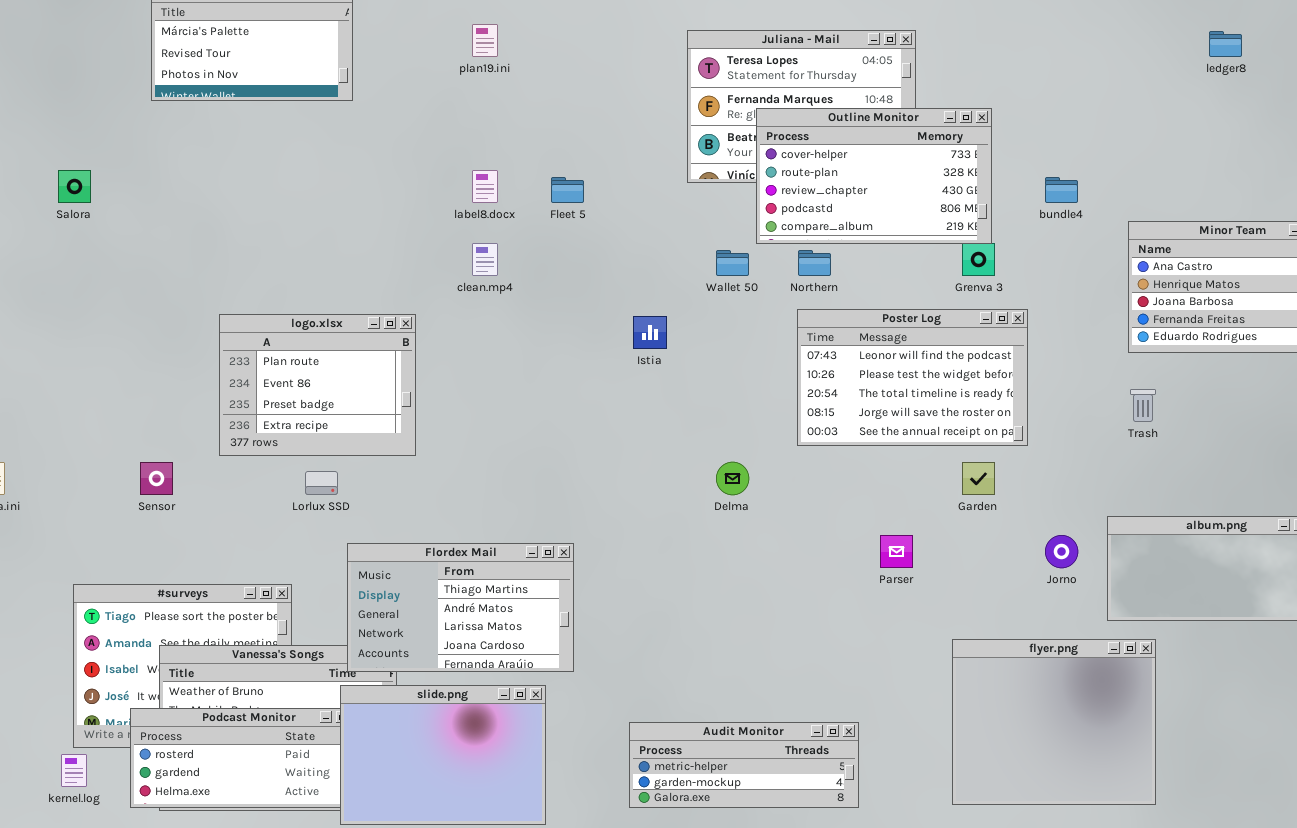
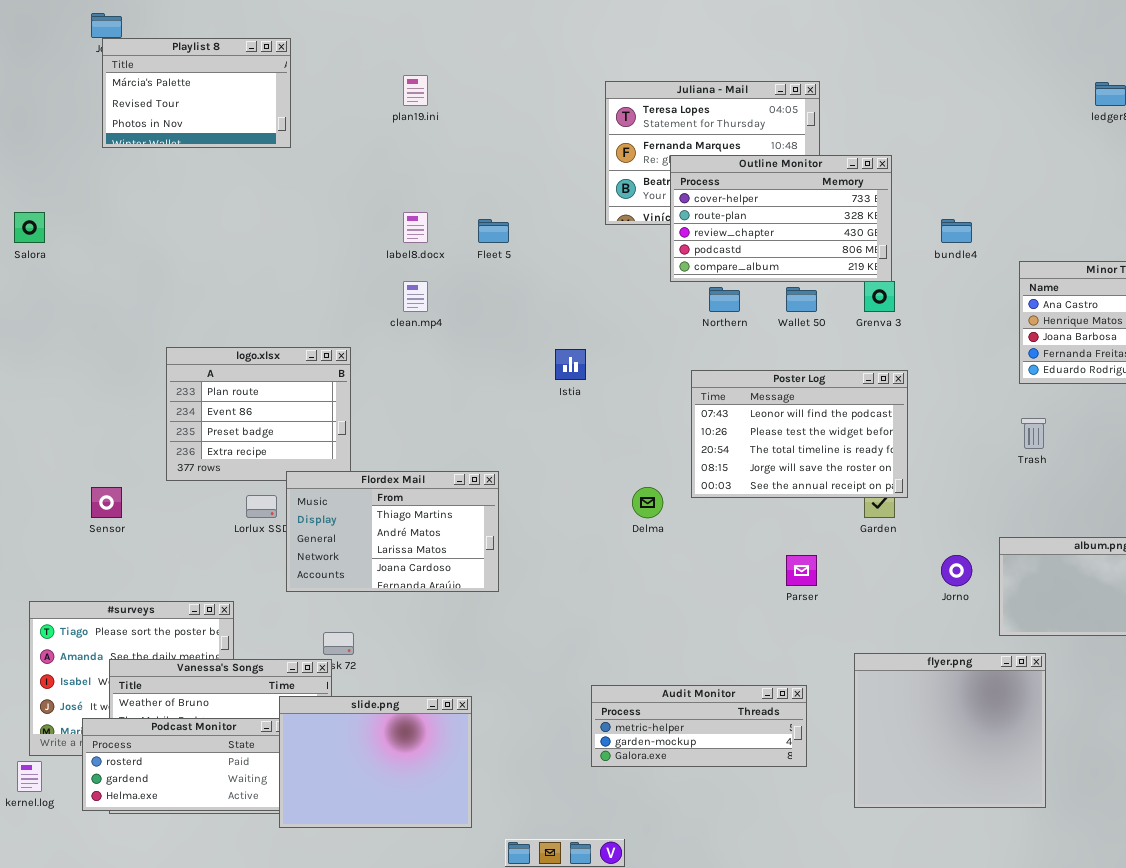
Wallet 50: [716,250,749,276] -> [786,287,817,312], moved
Poster Log: [797,309,1028,446] -> [691,370,908,498], moved
Flordex Mail: [347,543,574,672] -> [286,471,499,592], moved
Audit Monitor: [629,722,859,808] -> [591,685,807,767], moved

